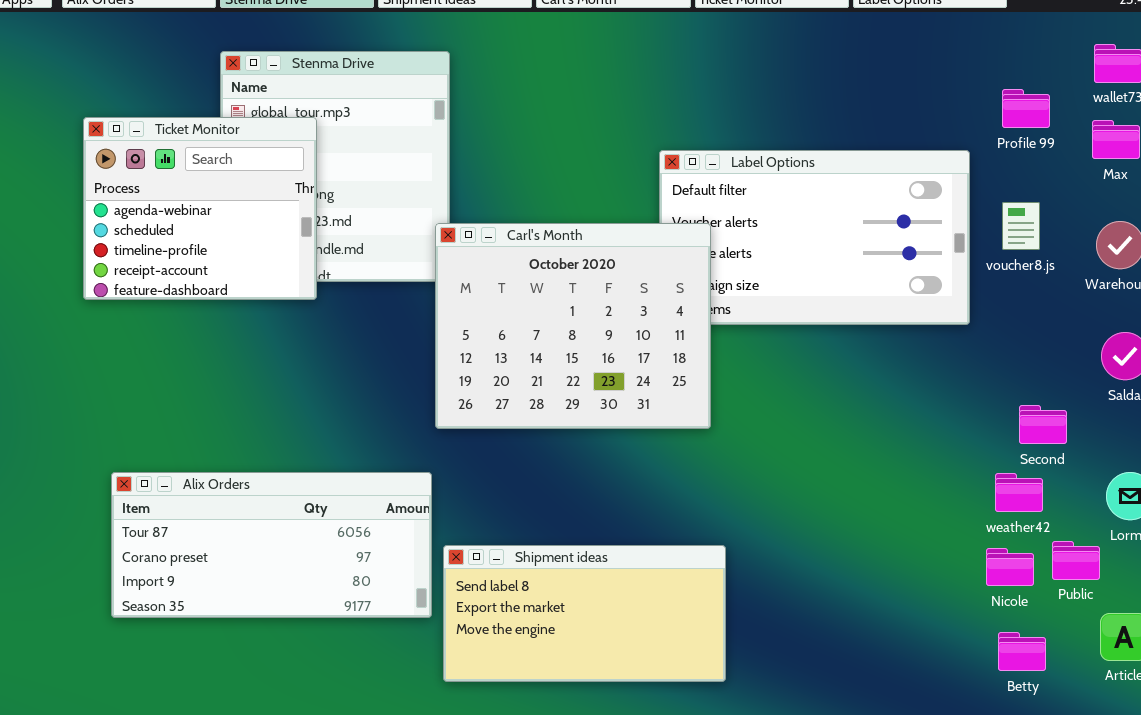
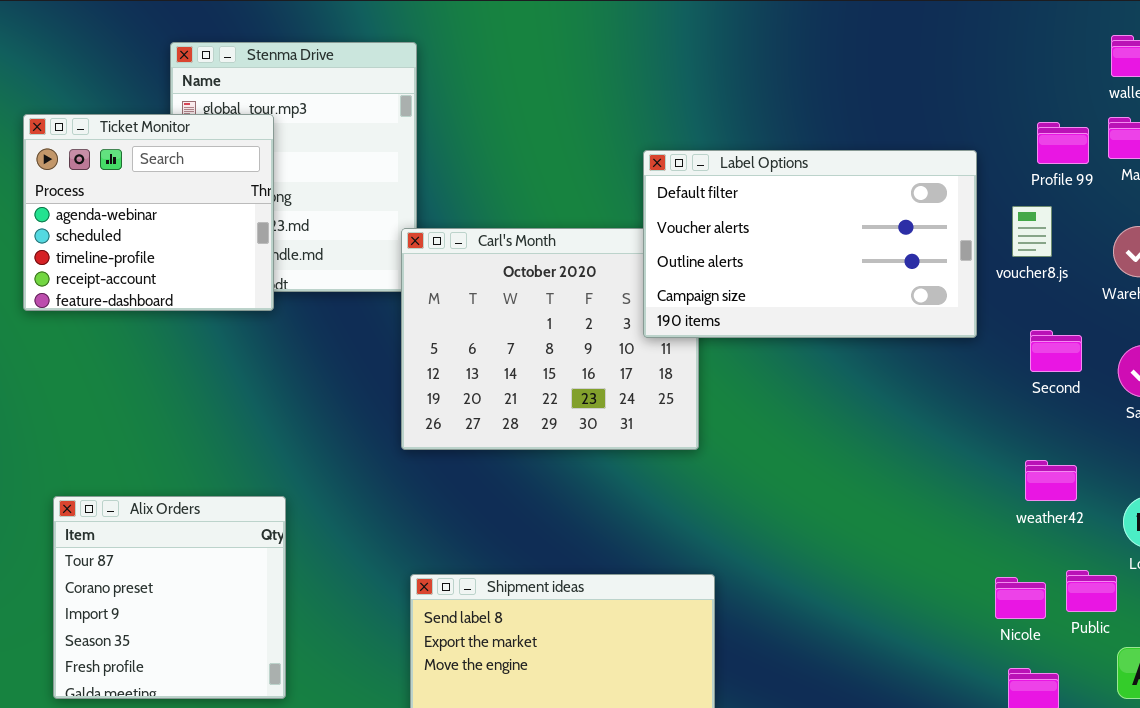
Profile 99: [1002,89,1050,128] -> [1037,122,1089,164], moved
Label Options: [659,150,970,325] -> [643,150,977,338], raised
Second: [1019,405,1067,444] -> [1030,330,1082,372], moved
Alix Orders: [111,472,432,618] -> [53,496,286,699], resized
weather42: [995,473,1043,512] -> [1025,460,1077,501], moved

